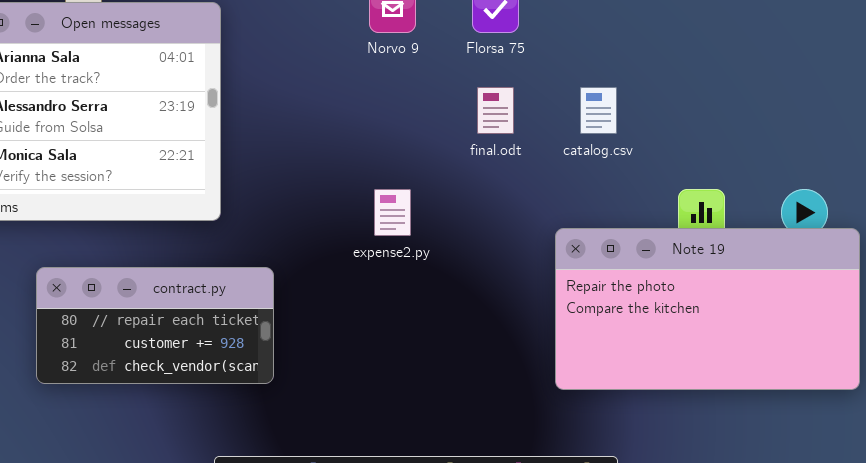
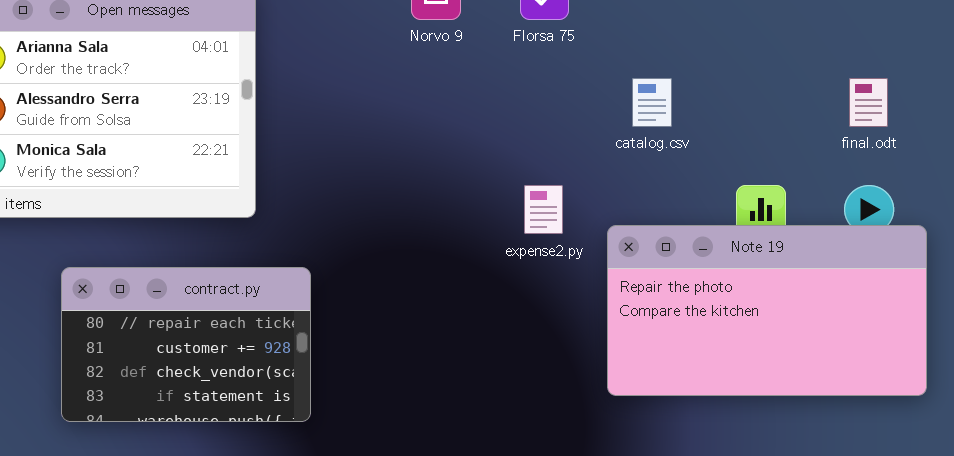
final.odt: [477,87,514,134] -> [849,78,888,127], moved
expense2.py: [374,189,411,236] -> [524,185,563,234], moved
contract.py: [36,267,274,384] -> [61,267,311,422], resized

